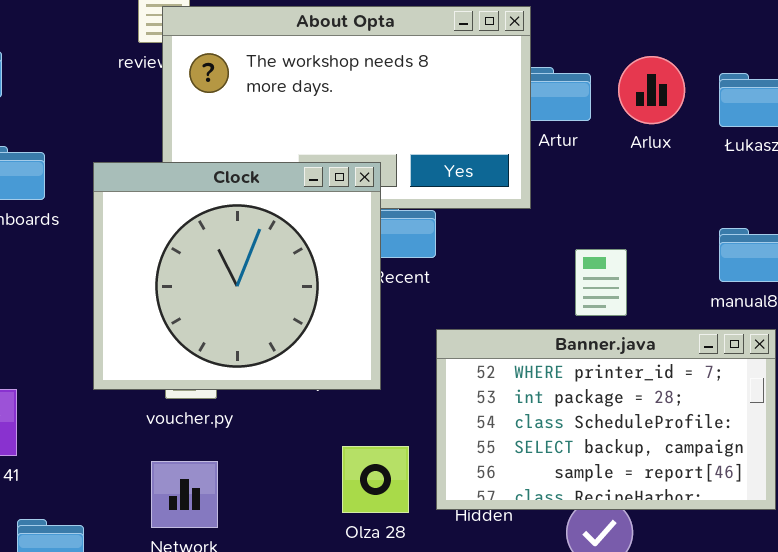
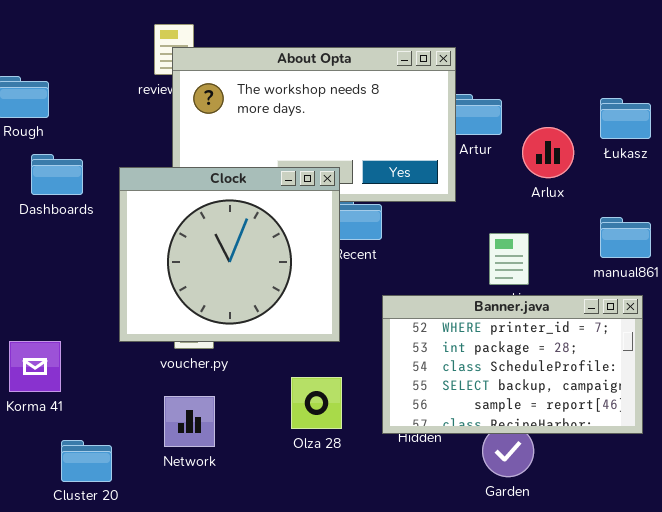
Arlux: [618,56,685,124] -> [522,127,574,178], moved
Olza 28: [342,446,409,513] -> [291,377,342,429], moved

